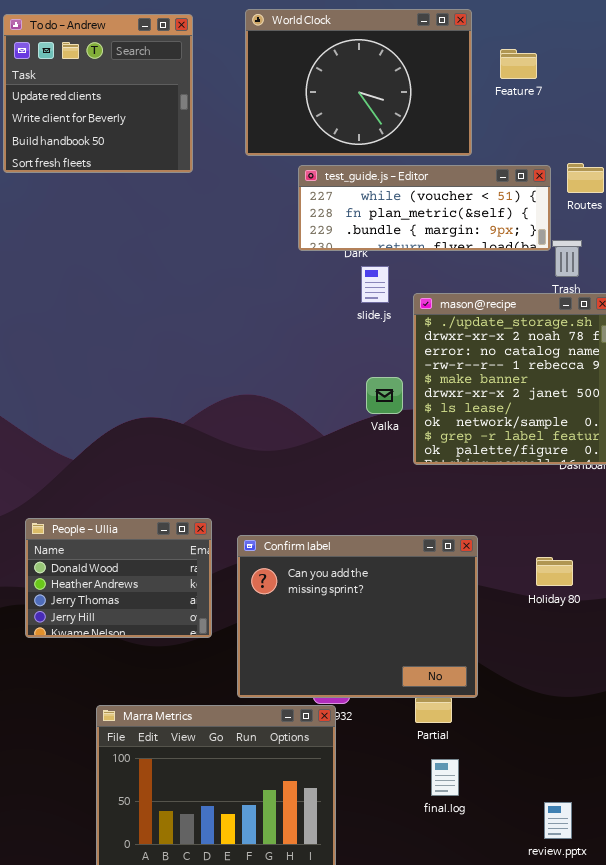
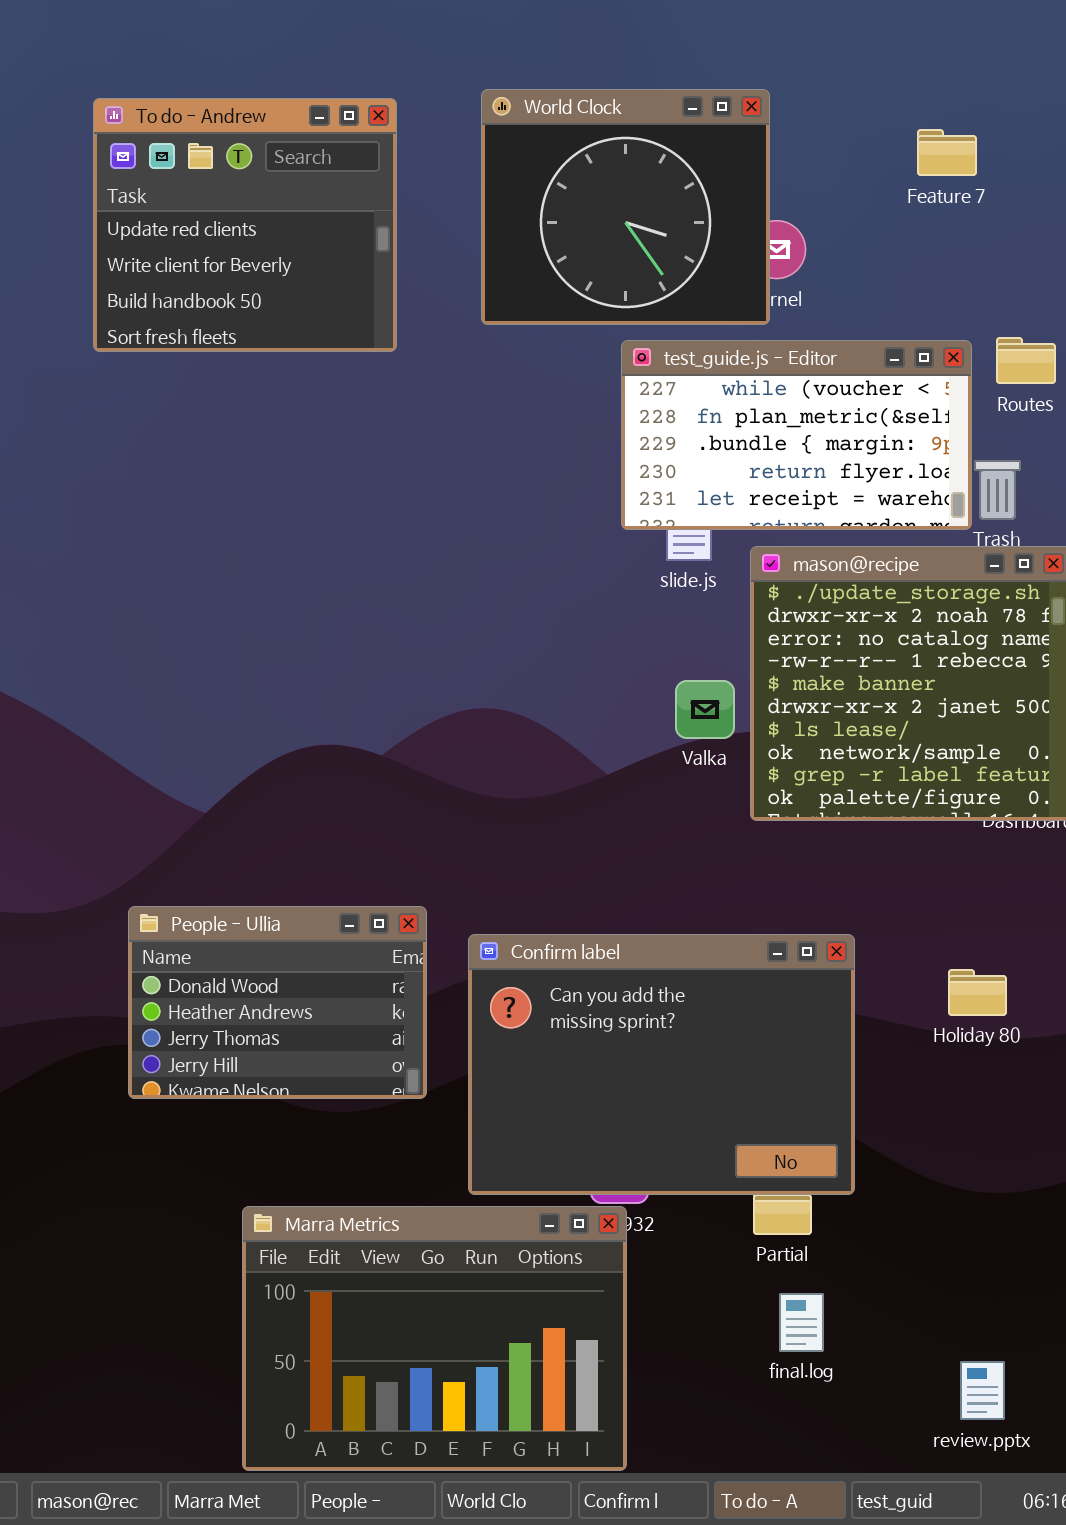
World Clock: [245,9,472,156] -> [481,89,770,325], resized
Feature 7: [500,49,537,79] -> [917,129,977,176], moved
test_guide.js - Editor: [298,165,551,251] -> [621,340,972,530], resized

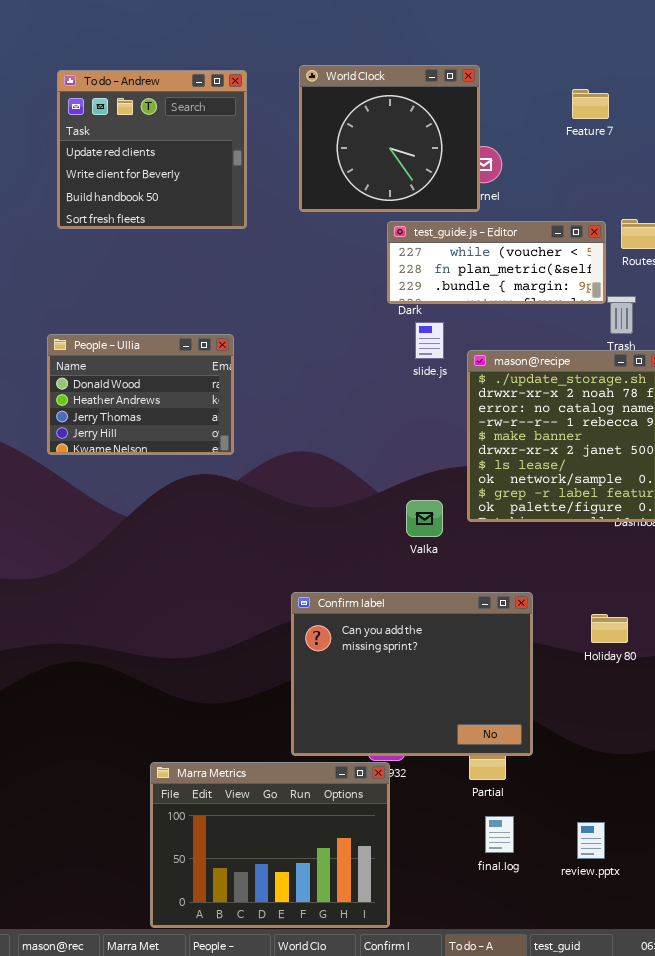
test_guide.js - Editor: [621,340,972,530] -> [387,221,606,304], resized
Valka: [675,680,735,739] -> [406,500,443,537], moved
People - Ullia: [128,906,427,1099] -> [47,334,234,455], moved
review.pptx: [960,1361,1005,1420] -> [577,822,605,859], moved

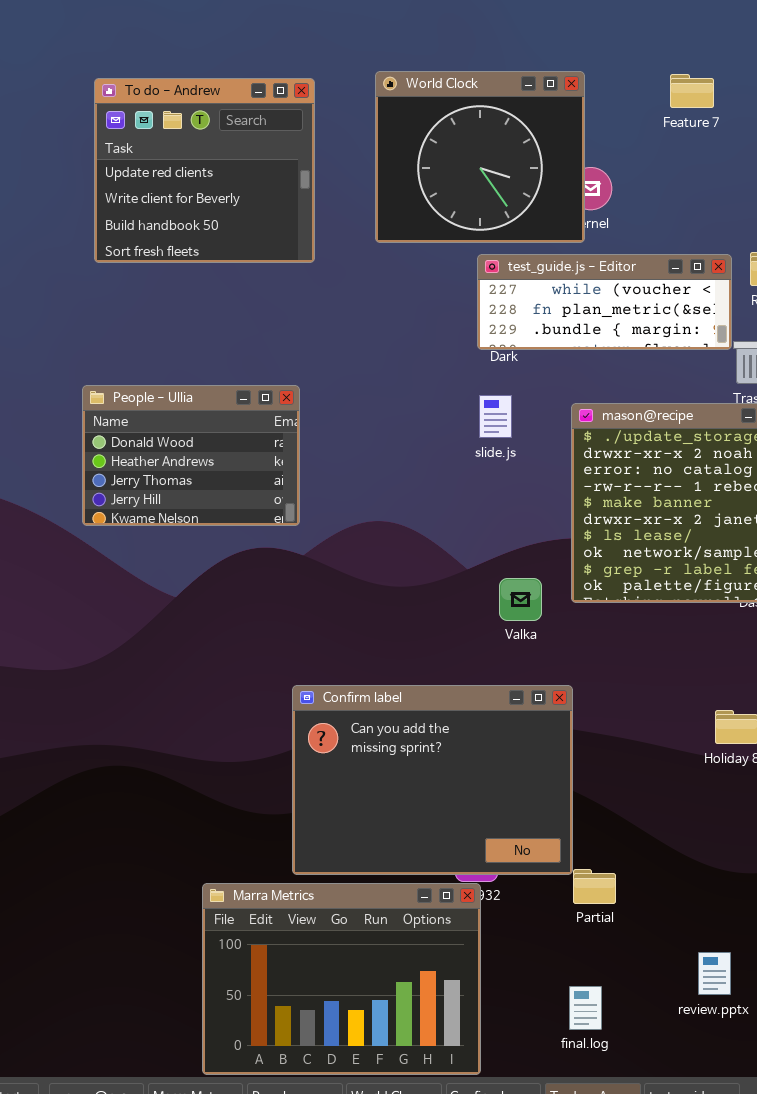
Feature 7: [572,89,609,119] -> [670,74,714,108], moved
slide.js: [415,322,444,359] -> [479,395,512,438], moved
Confirm label: [291,592,533,756] -> [292,685,573,875], moved
final.log: [485,816,514,853] -> [569,986,602,1030], moved

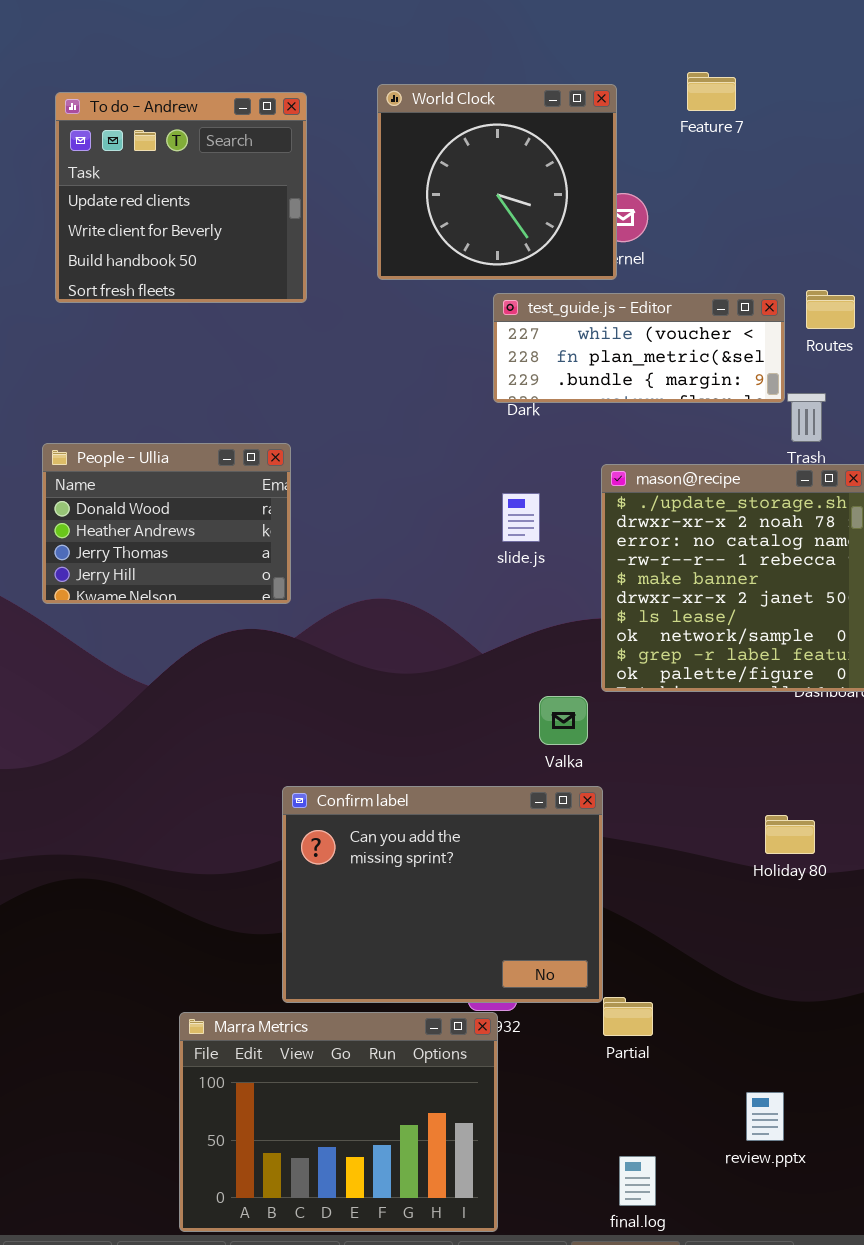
Feature 7: [670,74,714,108] -> [687,72,736,111], moved
slide.js: [479,395,512,438] -> [502,493,540,542], moved
Valka: [499,578,542,621] -> [539,696,588,745], moved
final.log: [569,986,602,1030] -> [619,1156,656,1206], moved

